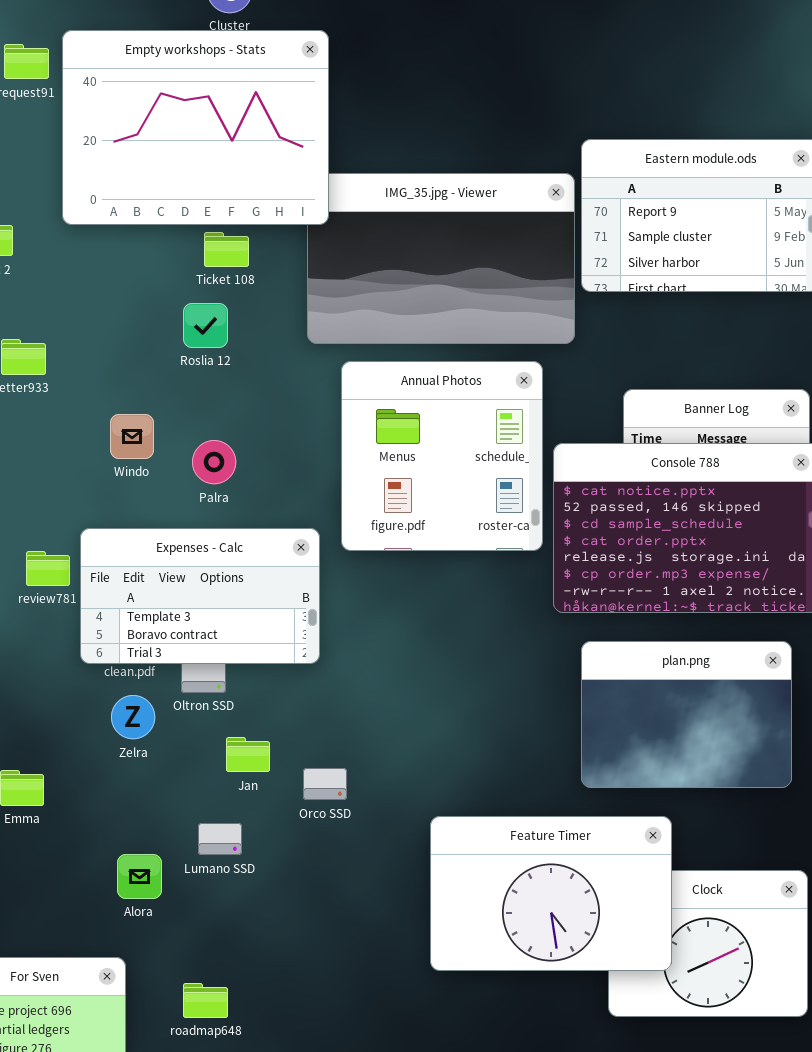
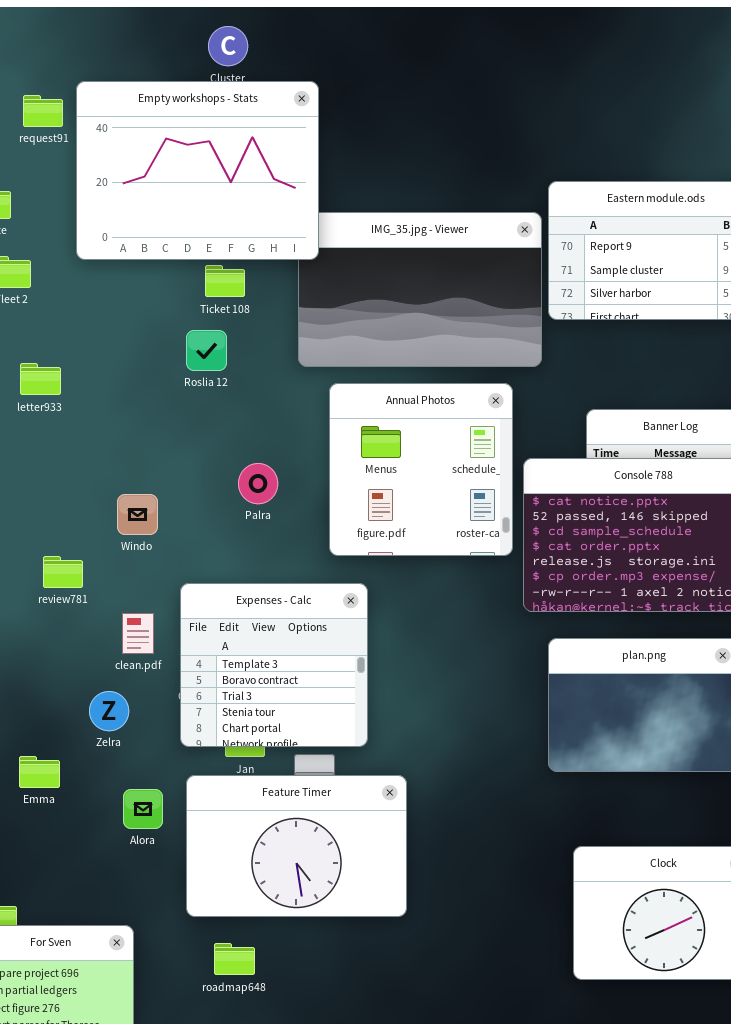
Windo: [110,414,154,459] -> [117,494,158,535], moved
Palra: [192,440,236,484] -> [238,463,278,504], moved
Expenses - Calc: [80,528,320,664] -> [180,583,368,747], moved, resized
Zelra: [111,695,155,739] -> [89,691,129,731], moved
Feature Timer: [430,816,672,971] -> [186,775,407,917], moved
Alora: [117,854,162,899] -> [123,789,163,829], moved
roadmap648: [183,983,228,1018] -> [214,943,255,975], moved

